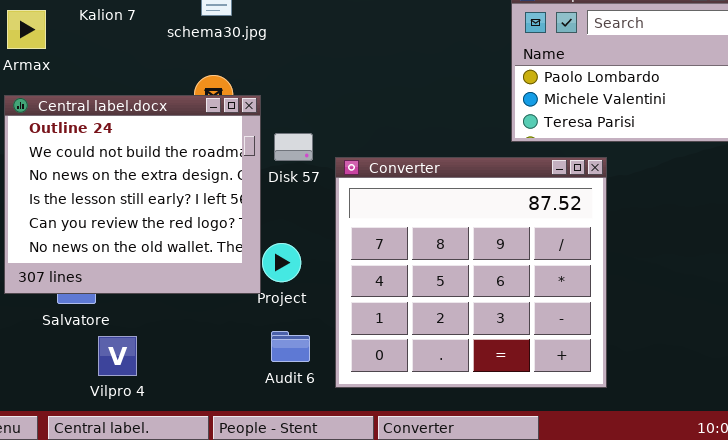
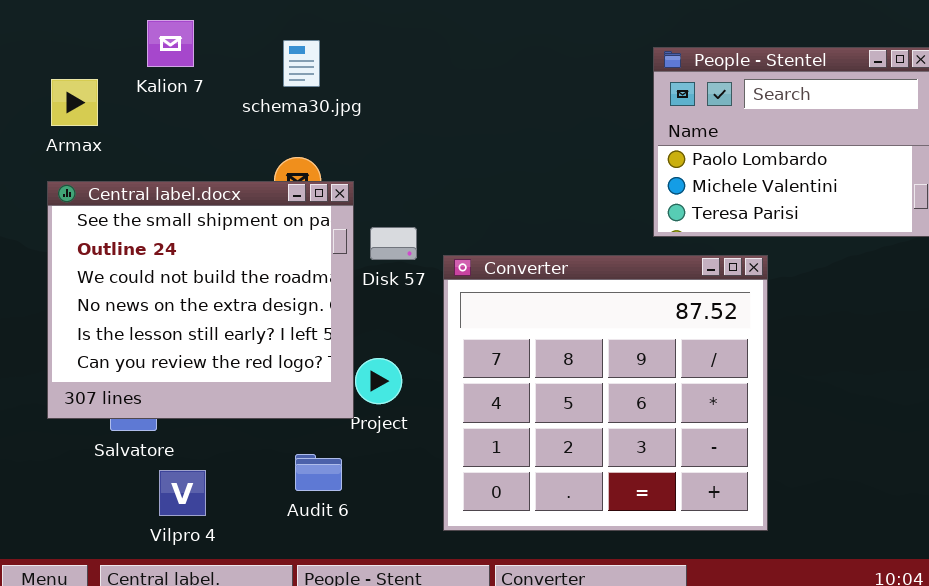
Central label.docx: [4,95,261,294] -> [47,181,354,419], scrolled up 1 row
Audit 6: [271,331,310,362] -> [295,454,342,491], moved

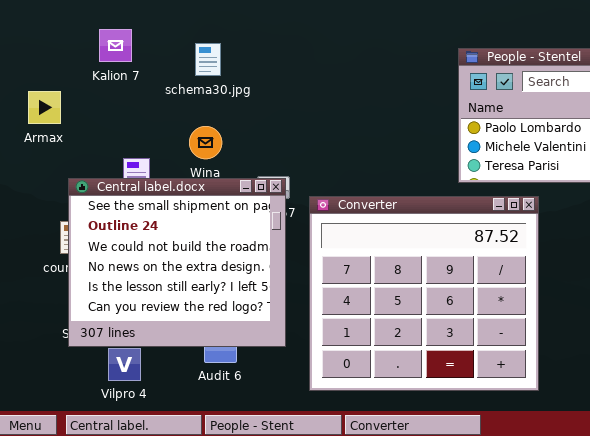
Armax: [51,79,98,126] -> [28,91,61,124], moved
Central label.docx: [47,181,354,419] -> [68,178,286,347], moved

